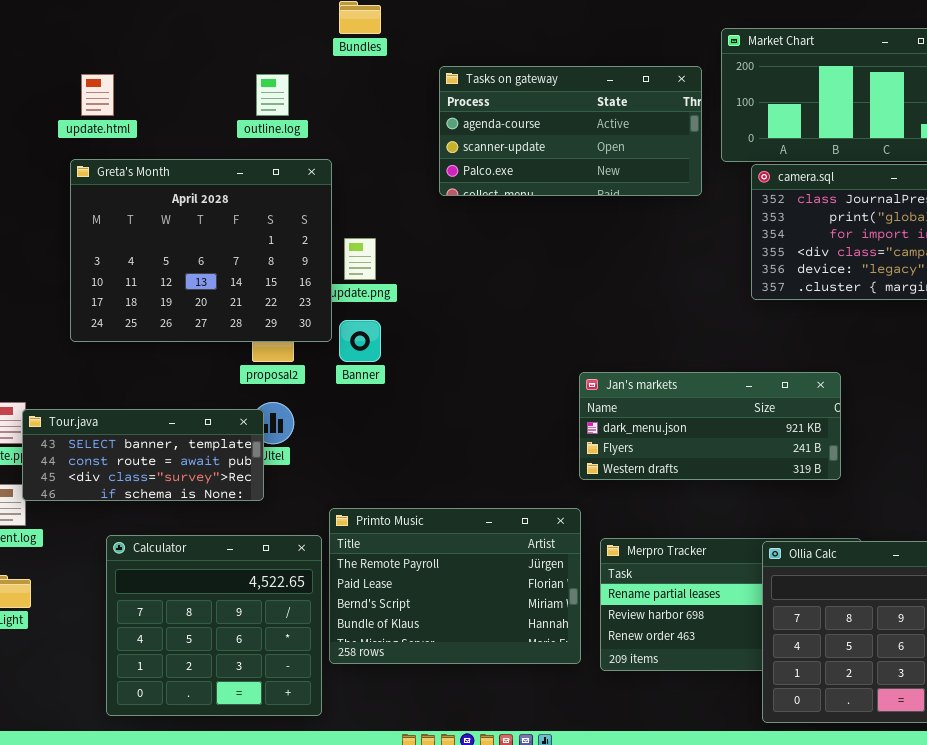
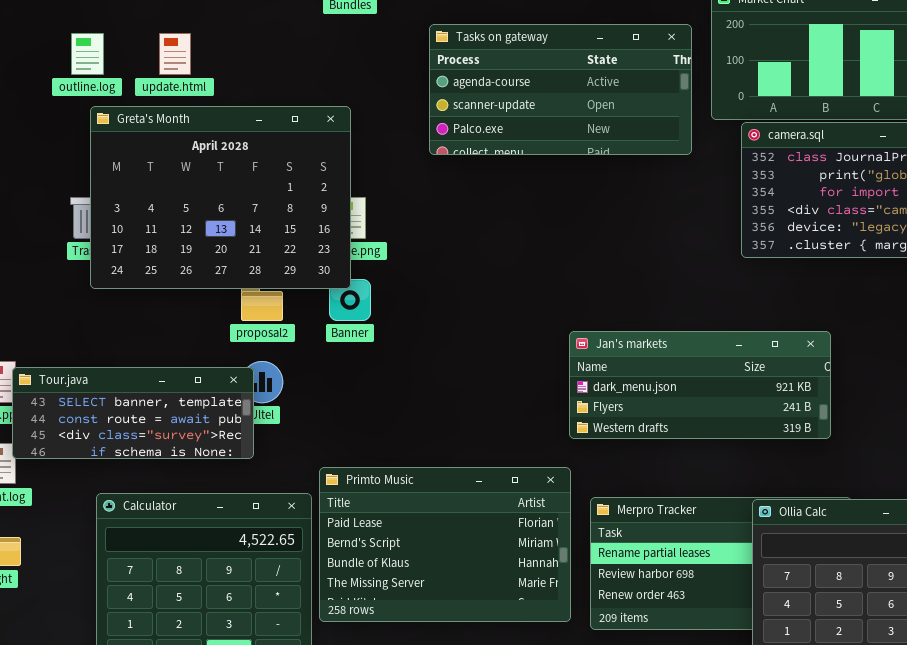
update.html: [81,74,114,116] -> [159,33,191,75], moved
outline.log: [256,74,289,116] -> [71,33,104,75], moved
Greta's Month: [70,159,332,342] -> [90,106,351,289], moved
Primto Music: [329,508,581,664] -> [319,467,571,622], scrolled down 1 row

